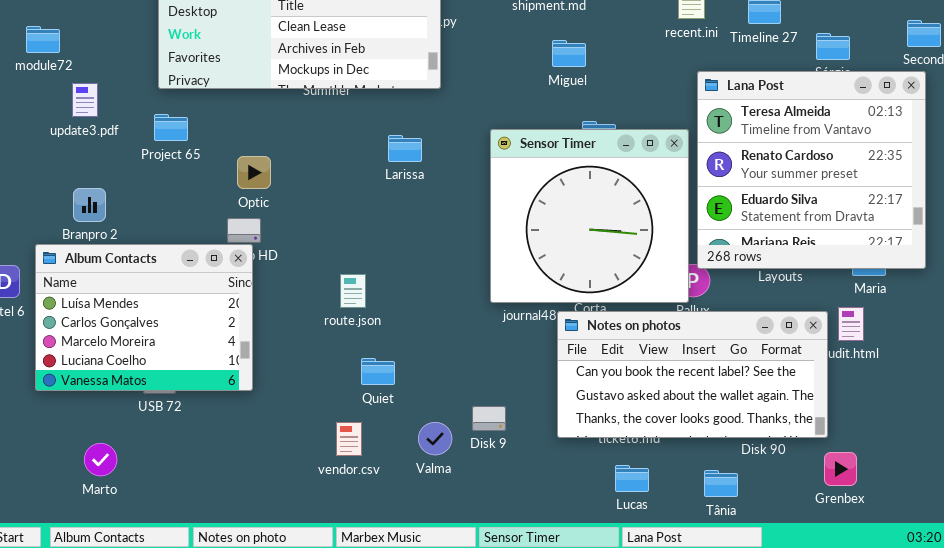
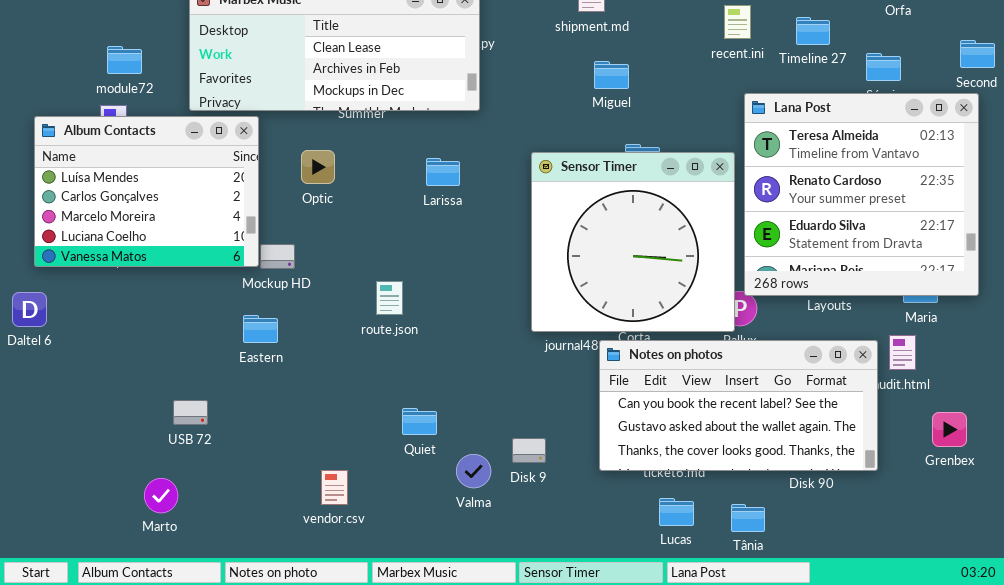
module72: [26,26,60,53] -> [107,46,142,74], moved
Optic: [237,156,271,189] -> [301,150,335,184], moved
Album Contacts: [35,244,253,391] -> [34,116,259,267], moved
route.json: [340,274,366,308] -> [376,281,403,315], moved
Quiet: [361,358,395,385] -> [402,408,437,435], moved
vendor.csv: [336,422,362,456] -> [321,470,348,505], moved
Marto: [84,443,117,476] -> [144,478,178,513], moved
Grenbex: [824,452,857,486] -> [932,412,967,447], moved
Tânia: [704,470,738,497] -> [731,504,765,532], moved

